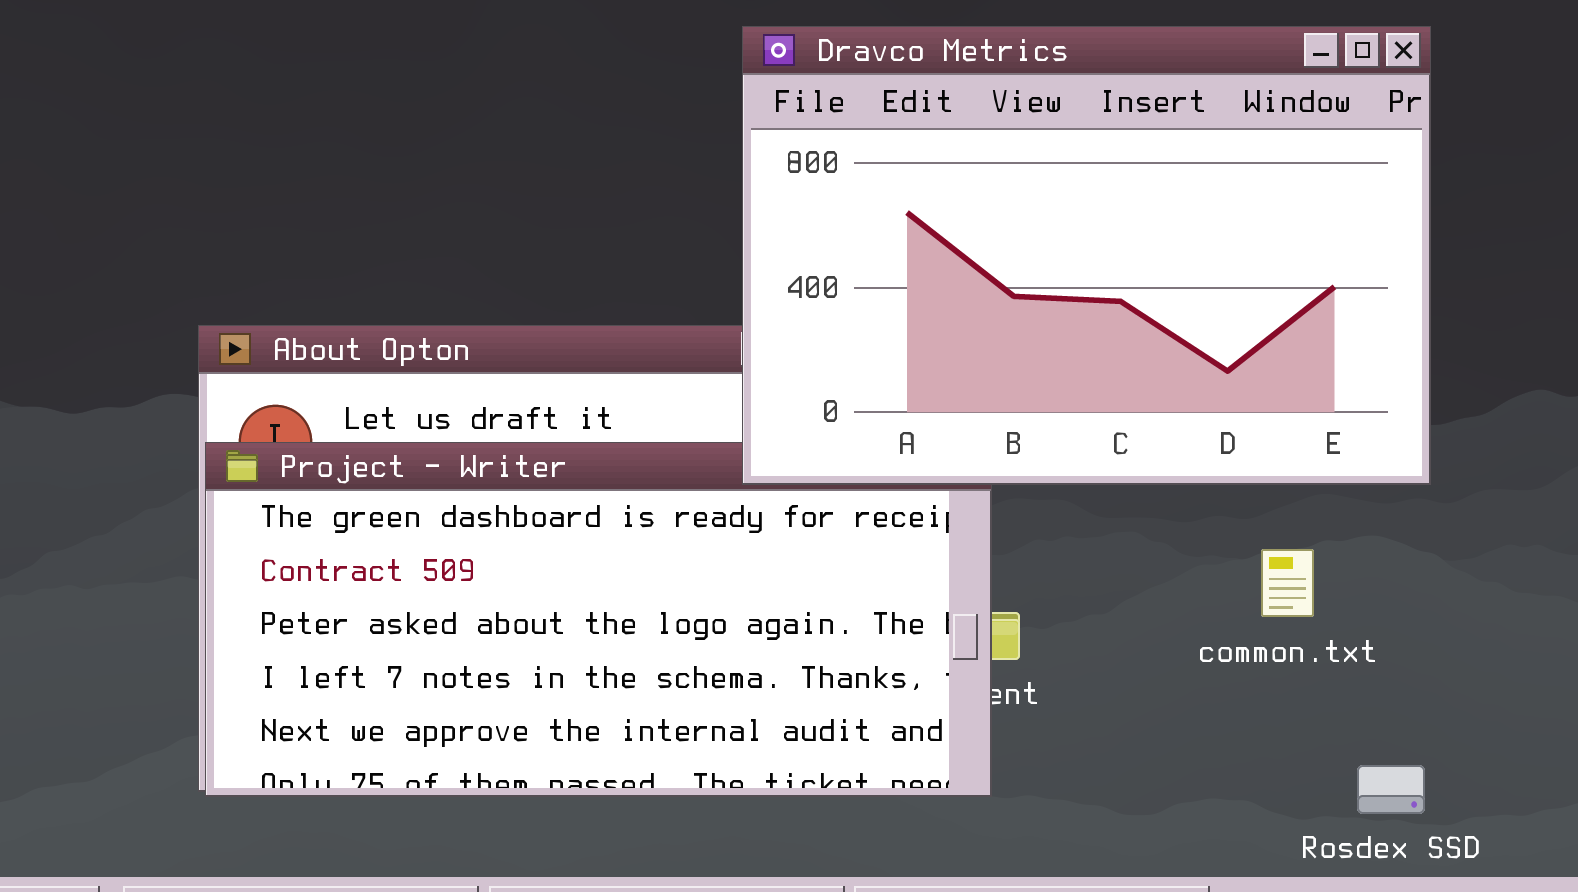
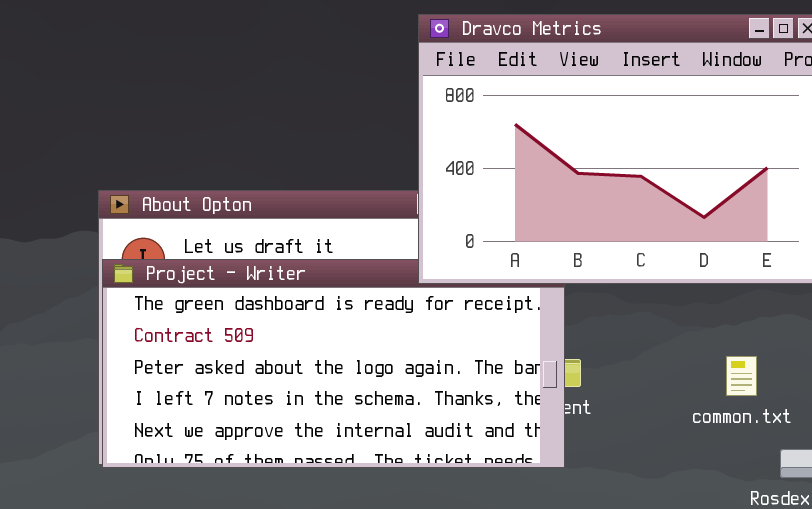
common.txt: [1261,549,1314,617] -> [726,356,757,396], moved

